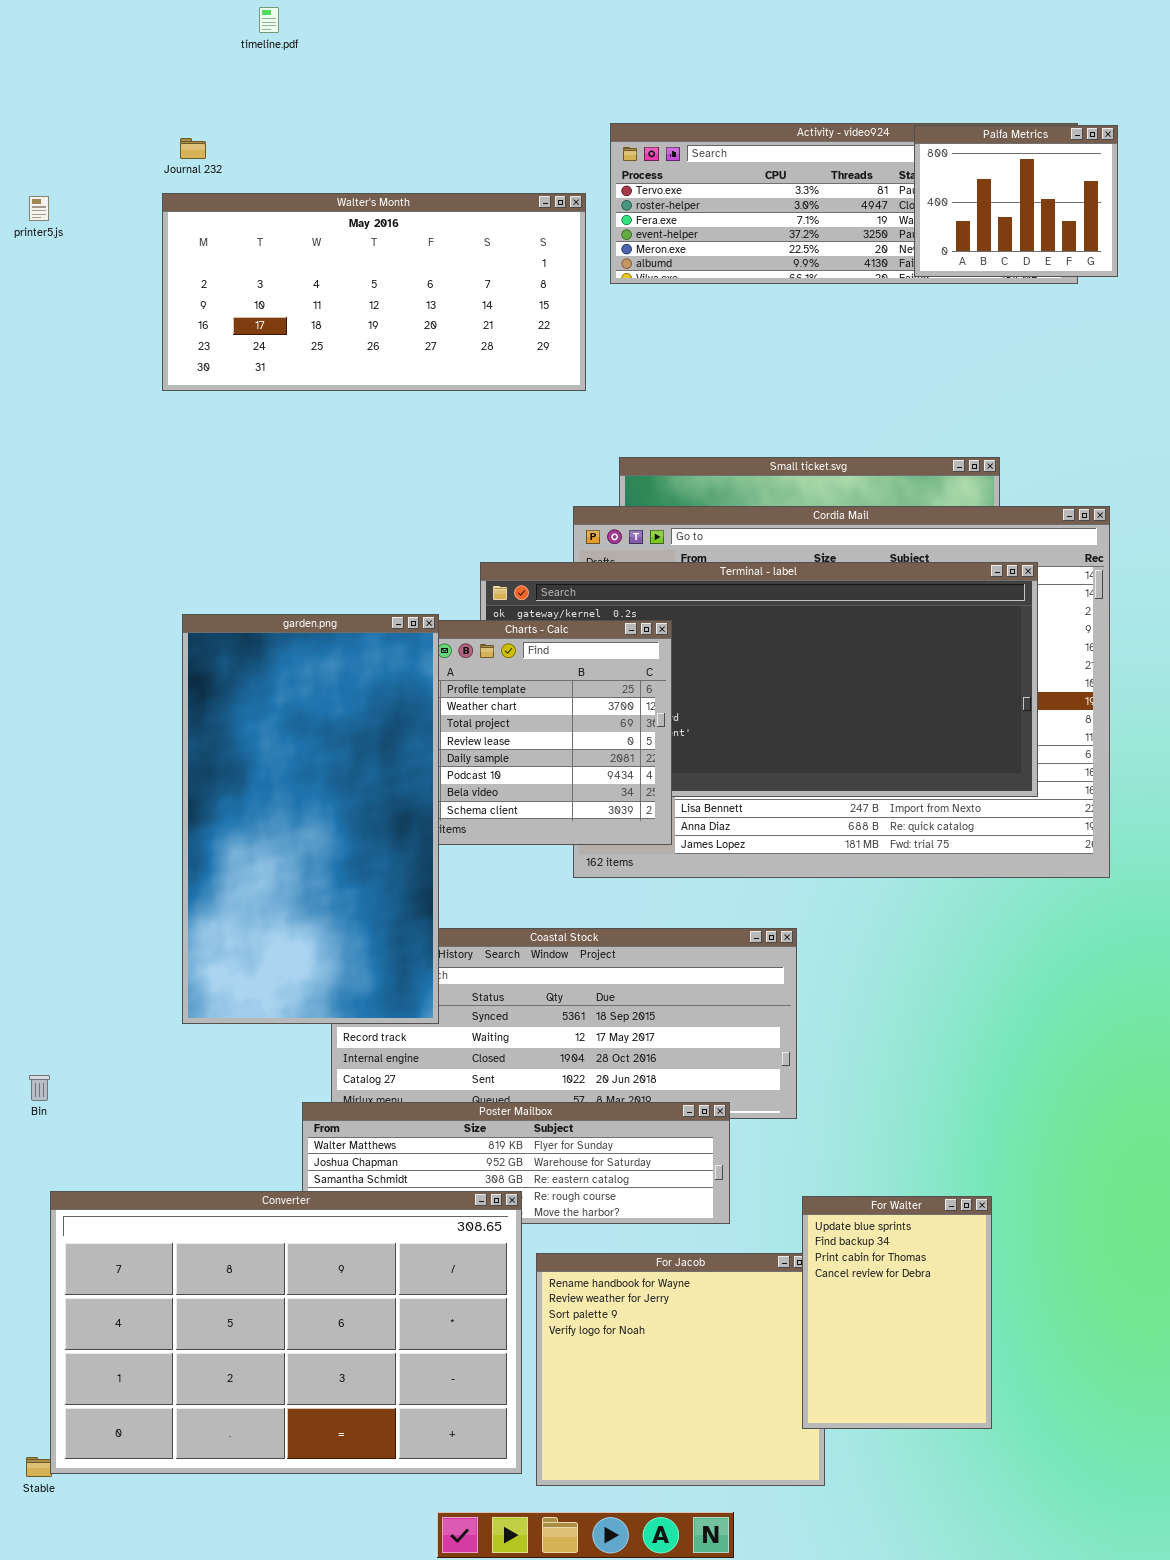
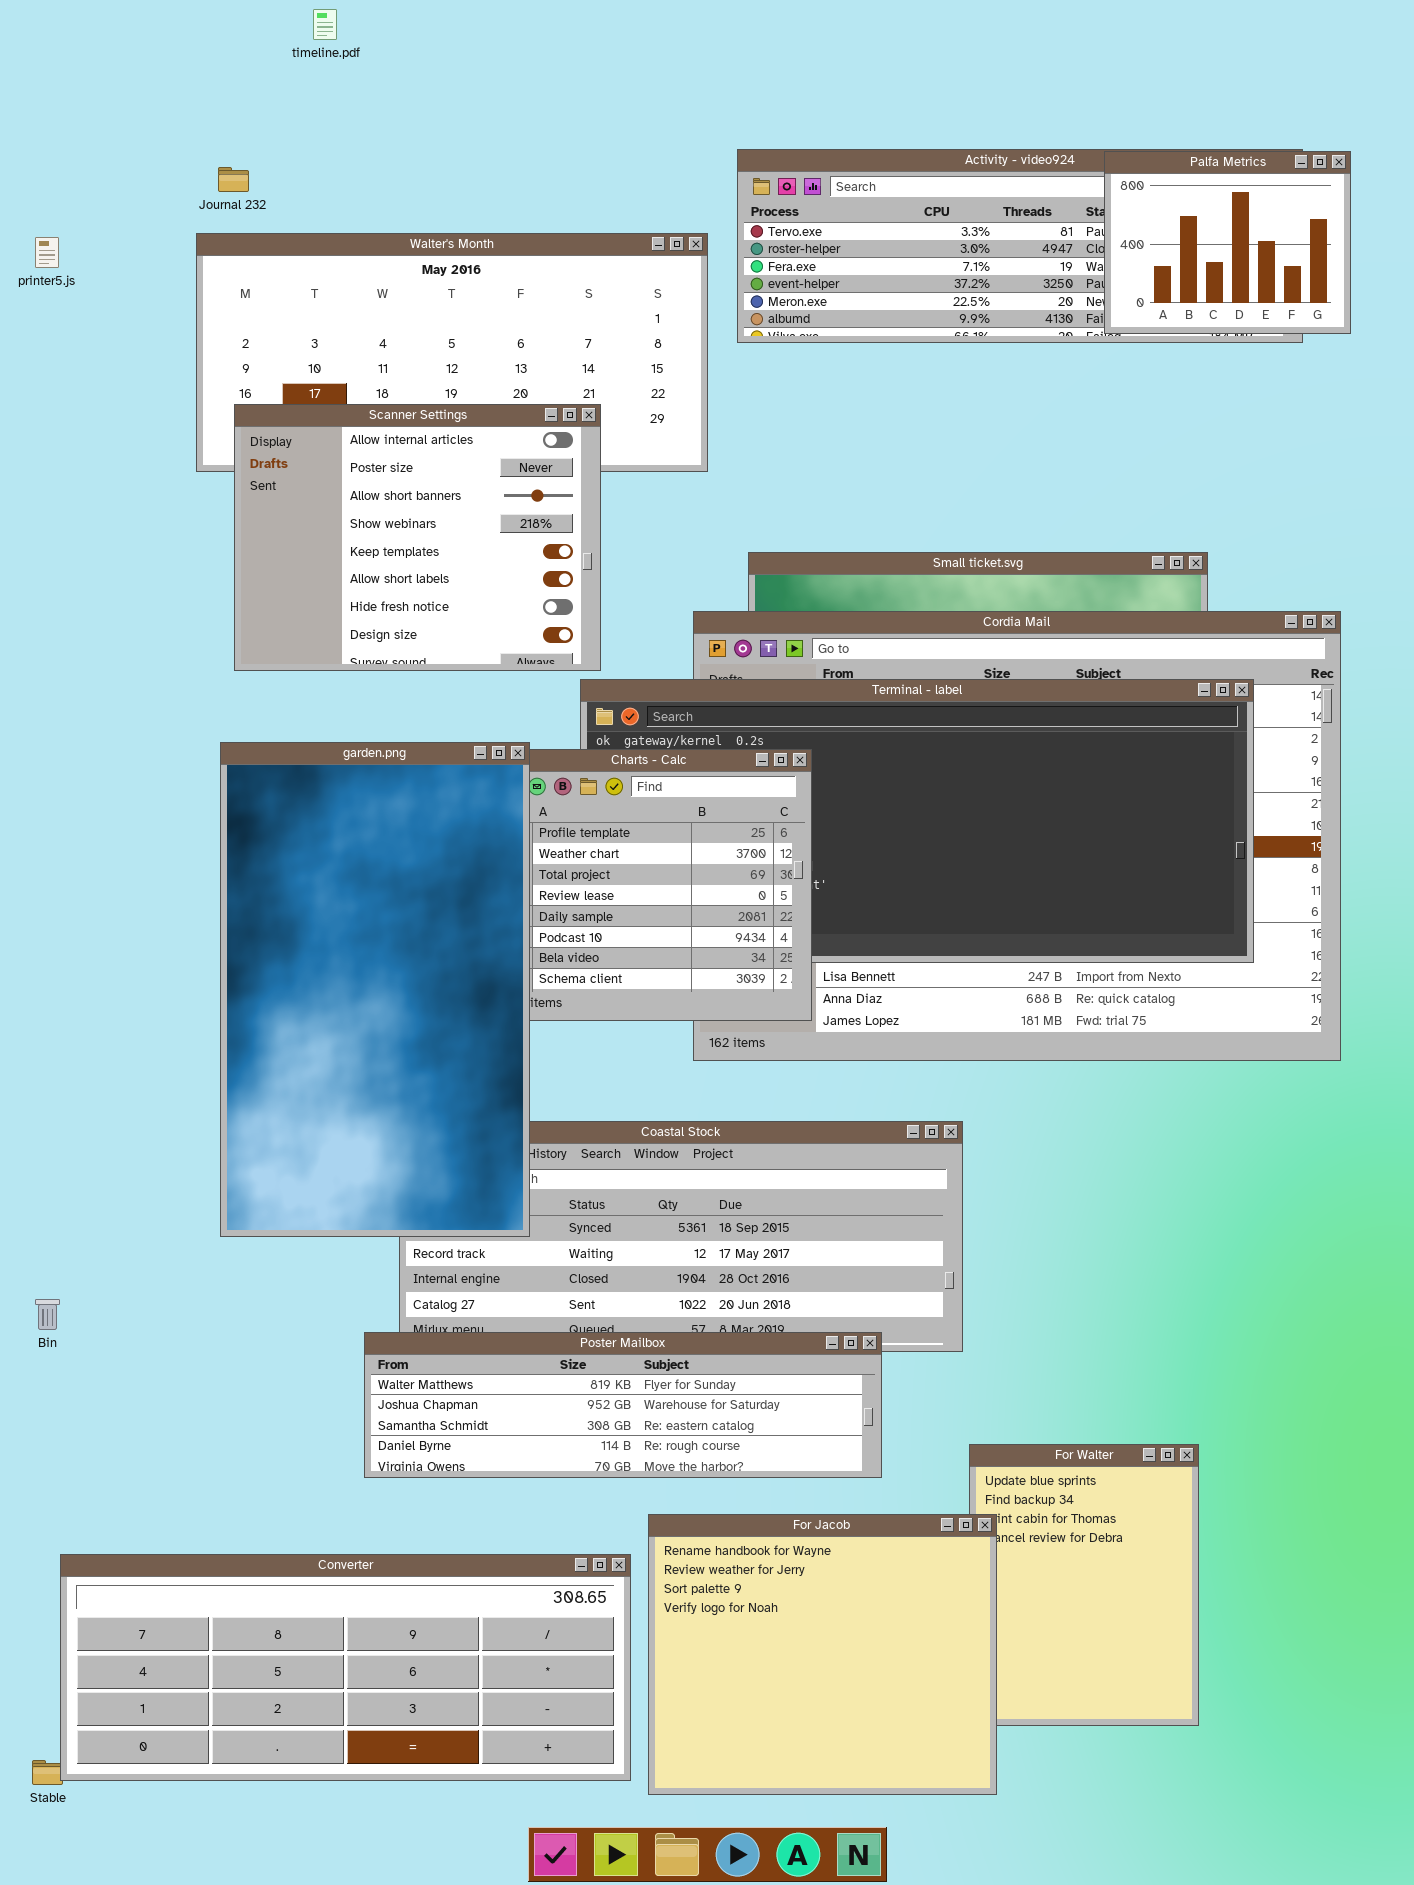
Scanner Settings: none -> [234,404,601,671], opened
Converter: [50,1191,522,1474] -> [60,1554,631,1781], resized
For Jacob: [536,1253,825,1486] -> [648,1514,997,1795], raised

